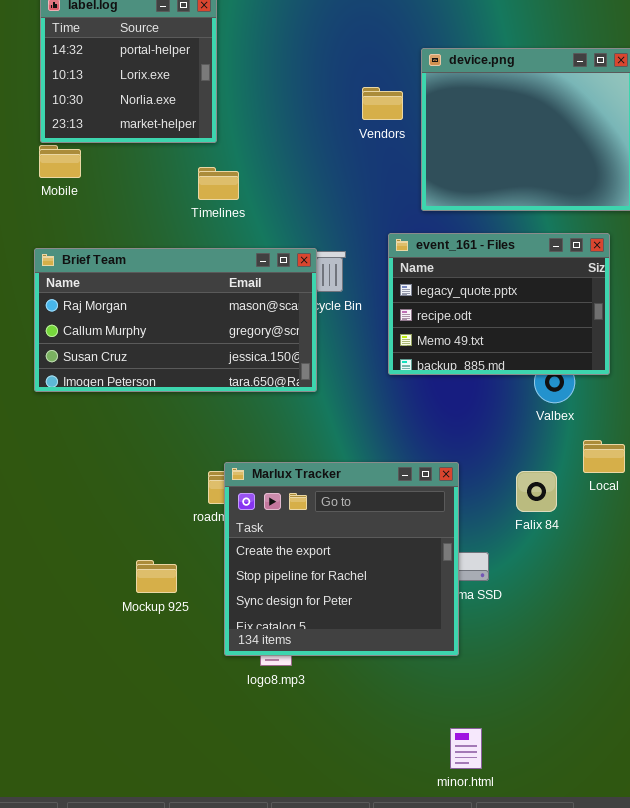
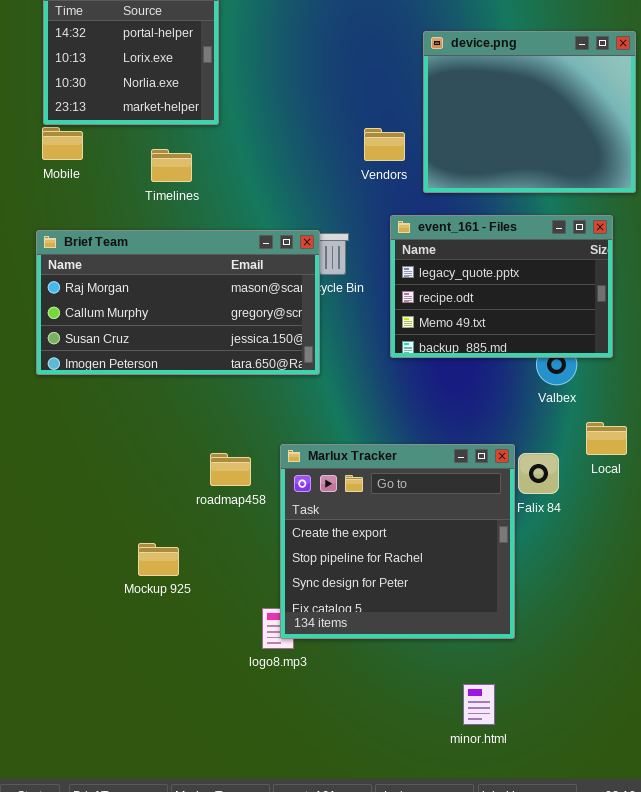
Vendors: [362,87,403,120] -> [364,128,405,161], moved
Timelines: [198,167,239,200] -> [151,149,192,182], moved
Marlux Tracker: [224,462,459,656] -> [280,444,515,639], moved
minor.html: [450,728,482,769] -> [463,684,495,725], moved

